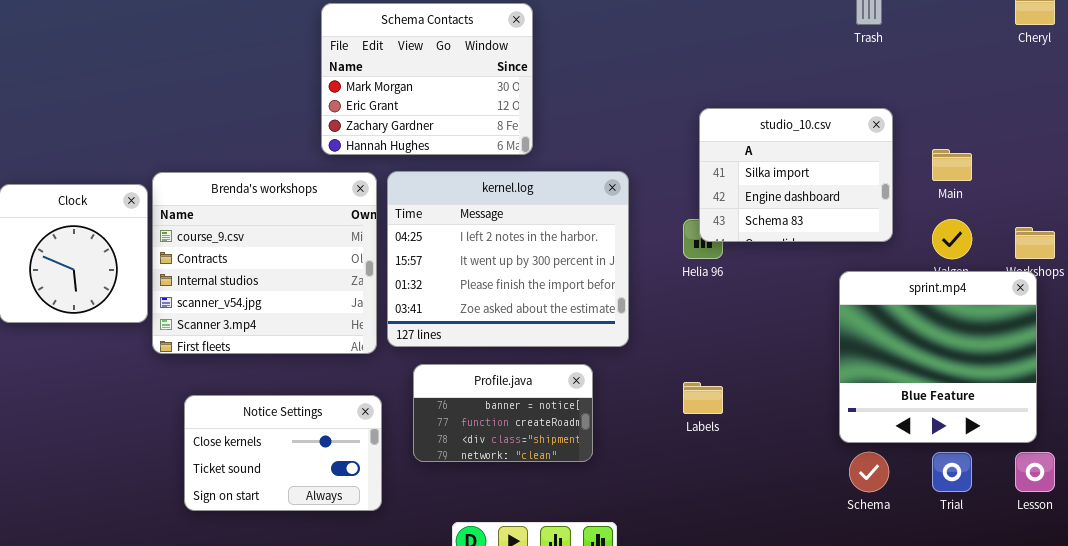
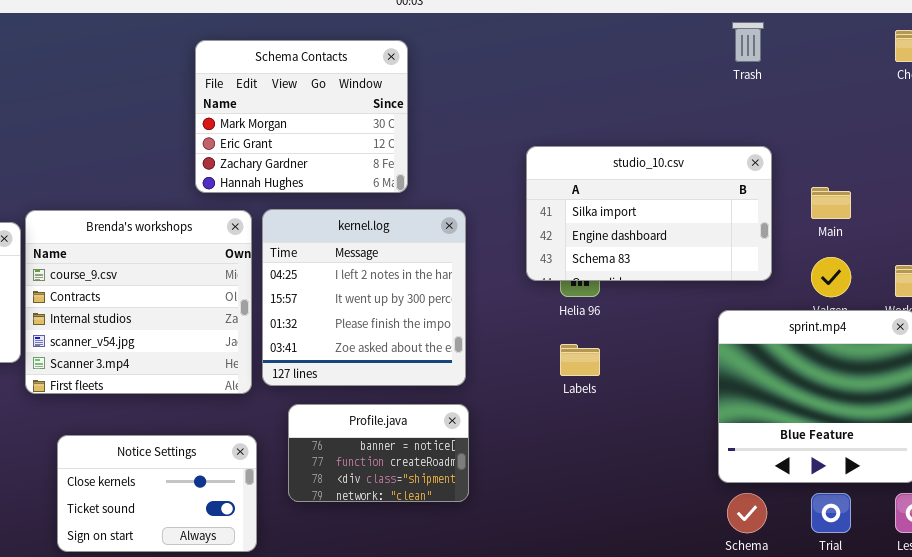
studio_10.csv: [699,108,893,242] -> [526,146,772,281], resized
kernel.log: [387,171,629,347] -> [262,209,466,386], resized
Labels: [683,382,723,414] -> [560,344,600,376], moved

